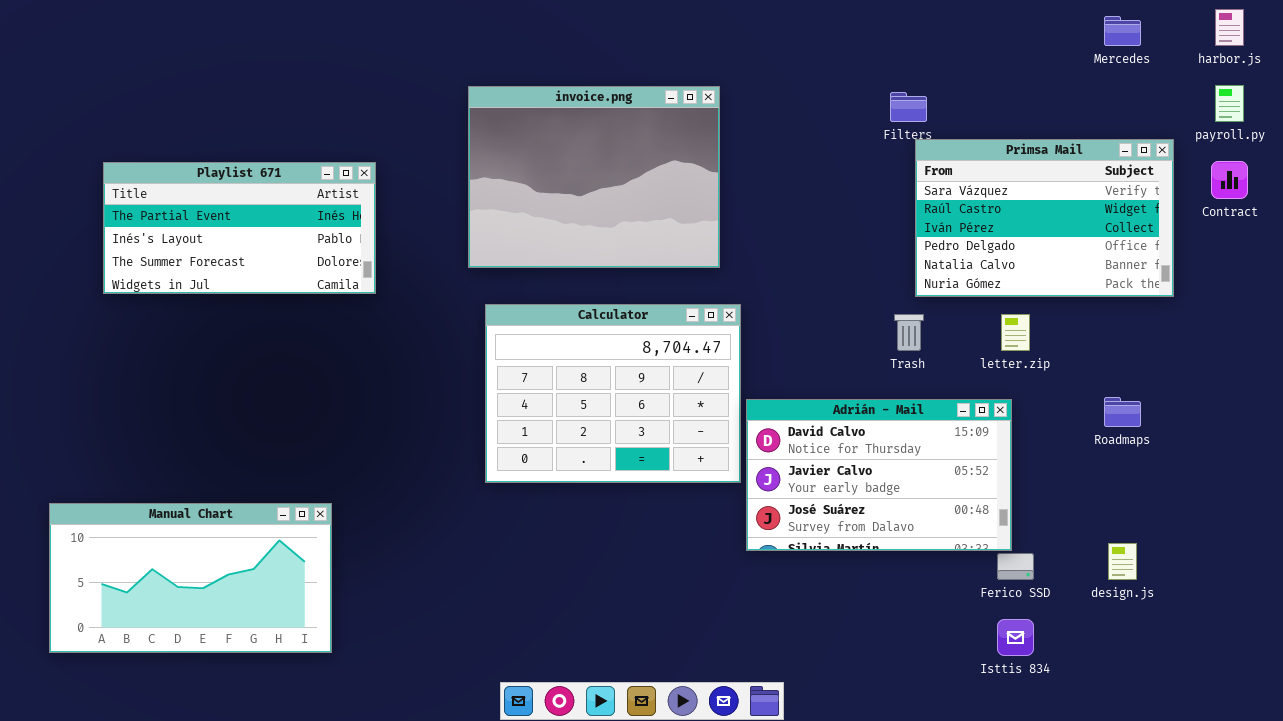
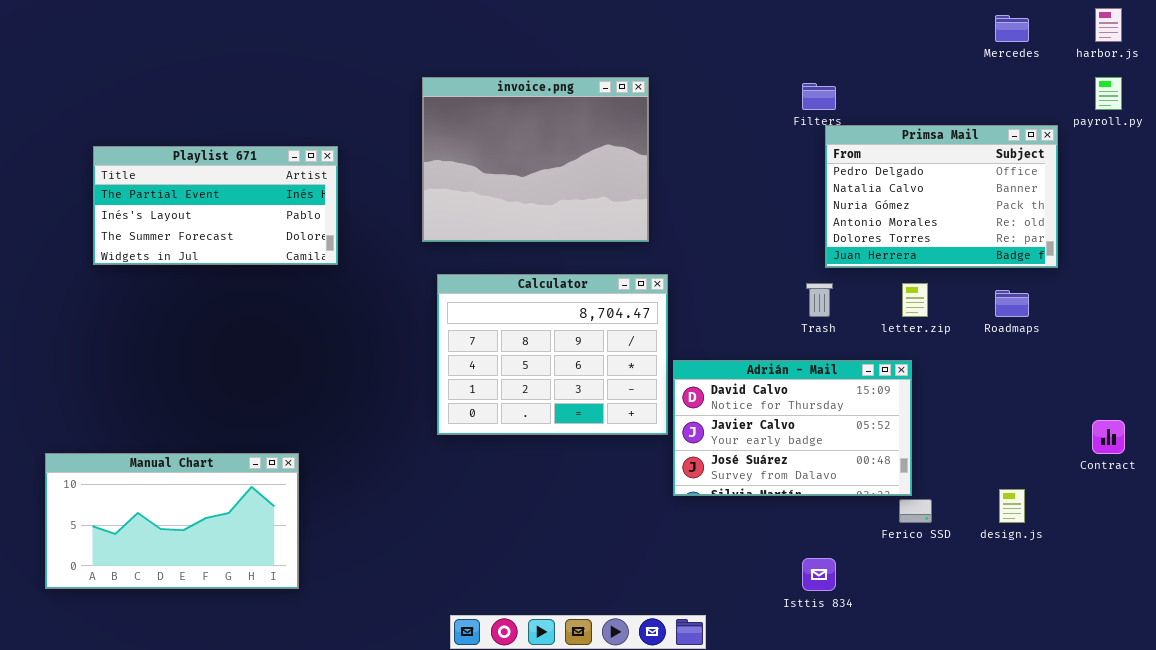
Primsa Mail: [915,139,1174,297] -> [825,125,1058,268], scrolled down 3 rows
Contract: [1211,161,1248,199] -> [1092,420,1125,454], moved
Roadmaps: [1104,397,1141,427] -> [995,290,1029,317], moved
Isttis 834: [997,619,1034,656] -> [802,558,836,591], moved

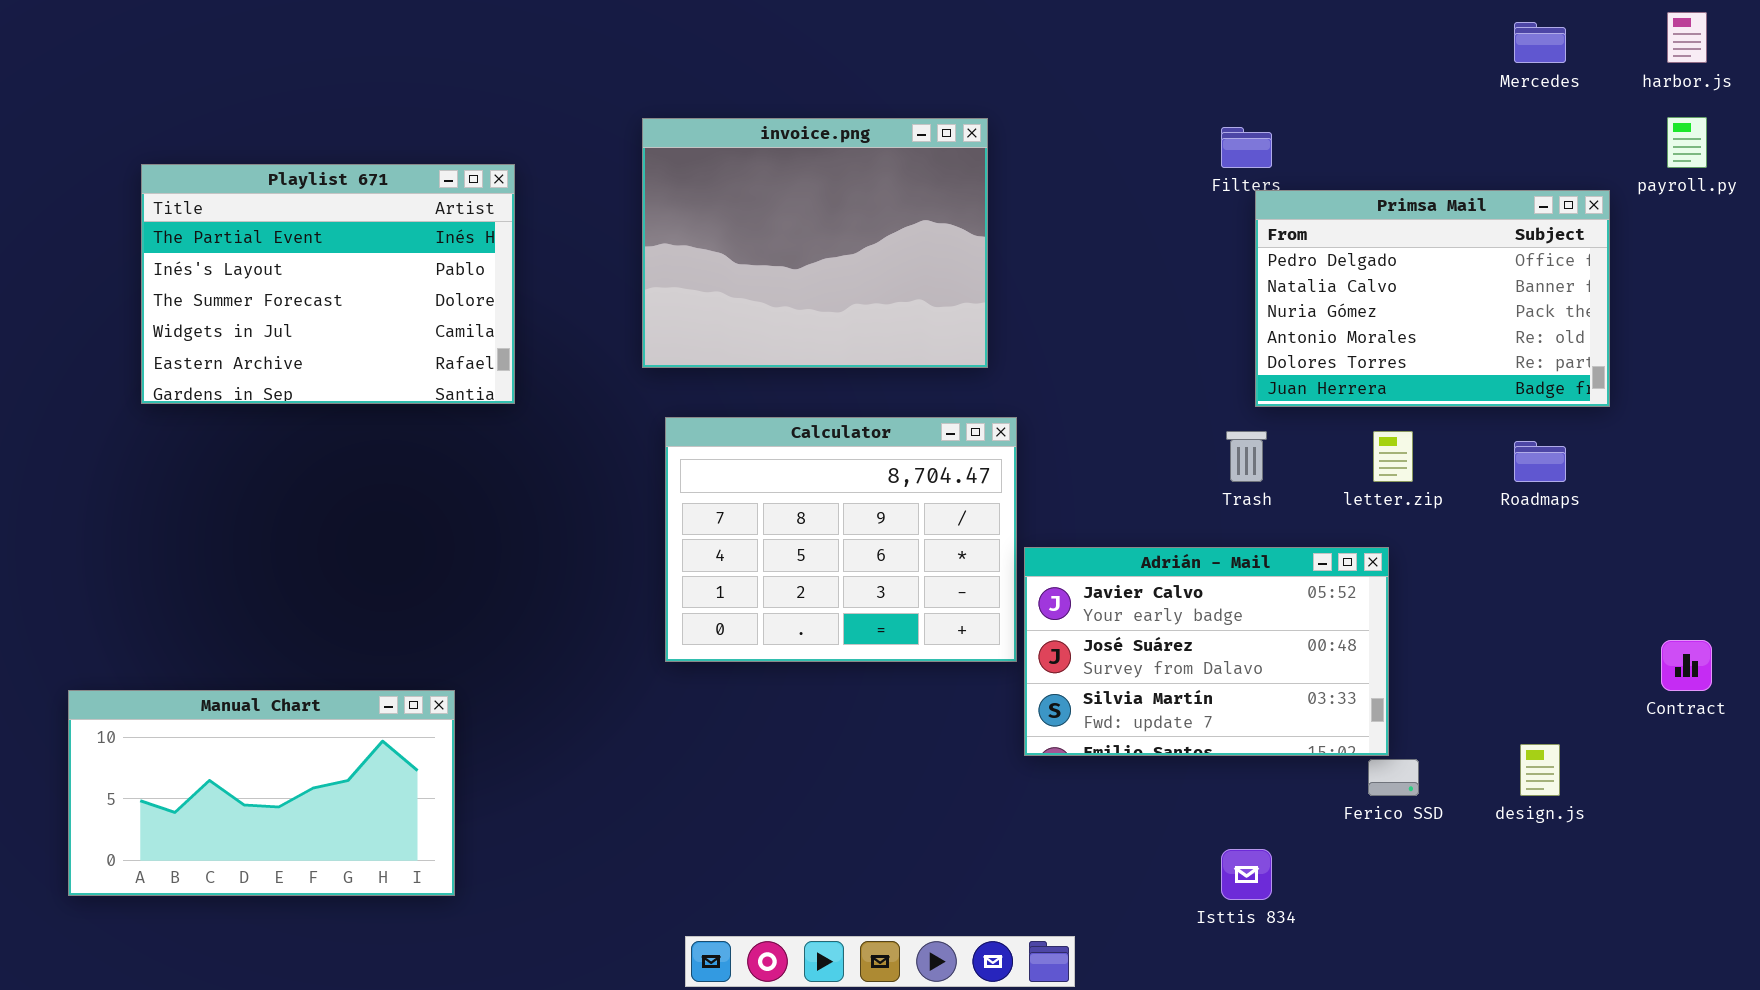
Playlist 671: [93,146,338,265] -> [141,164,515,404], resized
Adrián - Mail: [673,360,912,496] -> [1024,547,1389,756], scrolled down 1 row

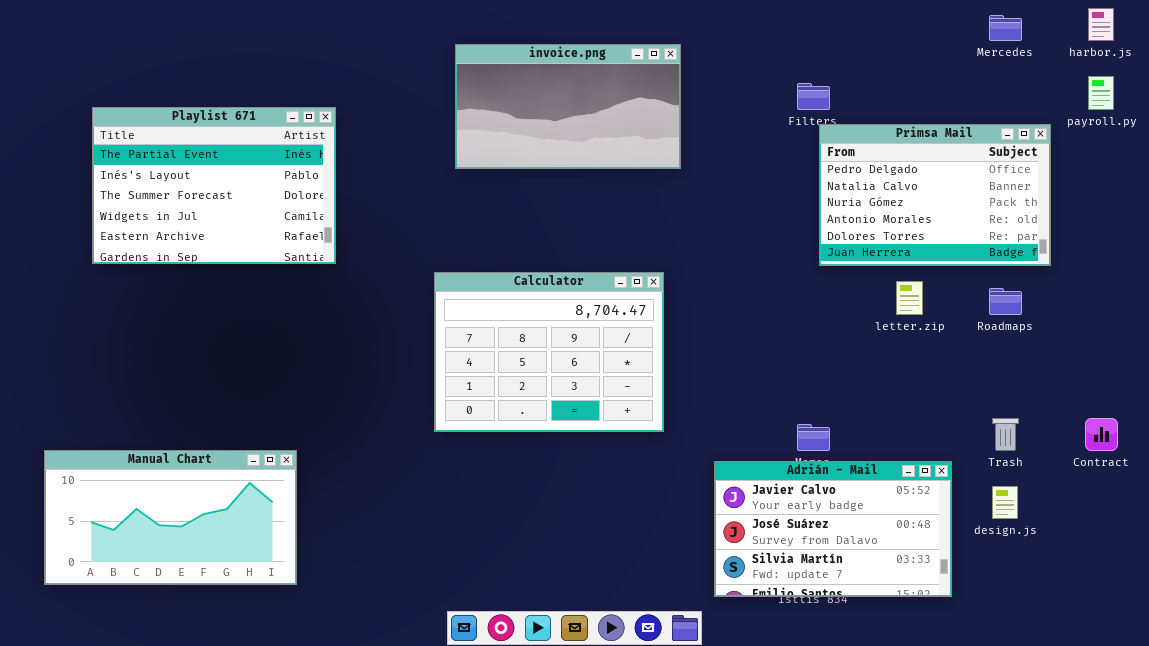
invoice.png: [642,118,988,368] -> [455,44,681,169], moved, resized
Trash: [1226,431,1267,482] -> [992,418,1019,451], moved
Adrián - Mail: [1024,547,1389,756] -> [714,461,952,597], moved

